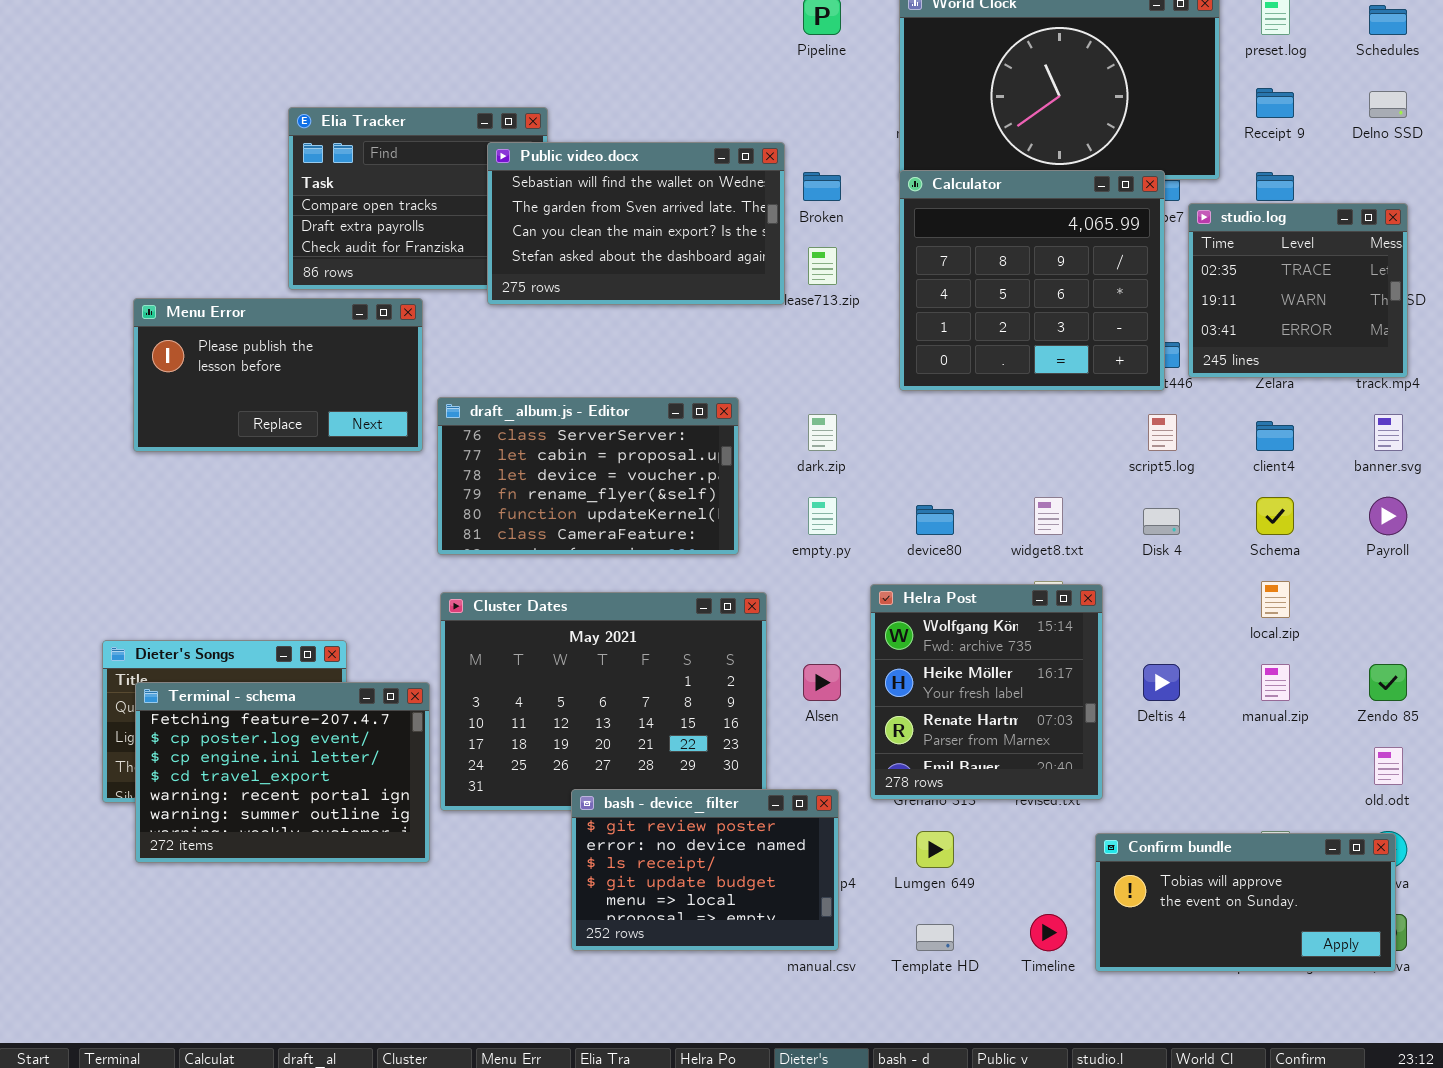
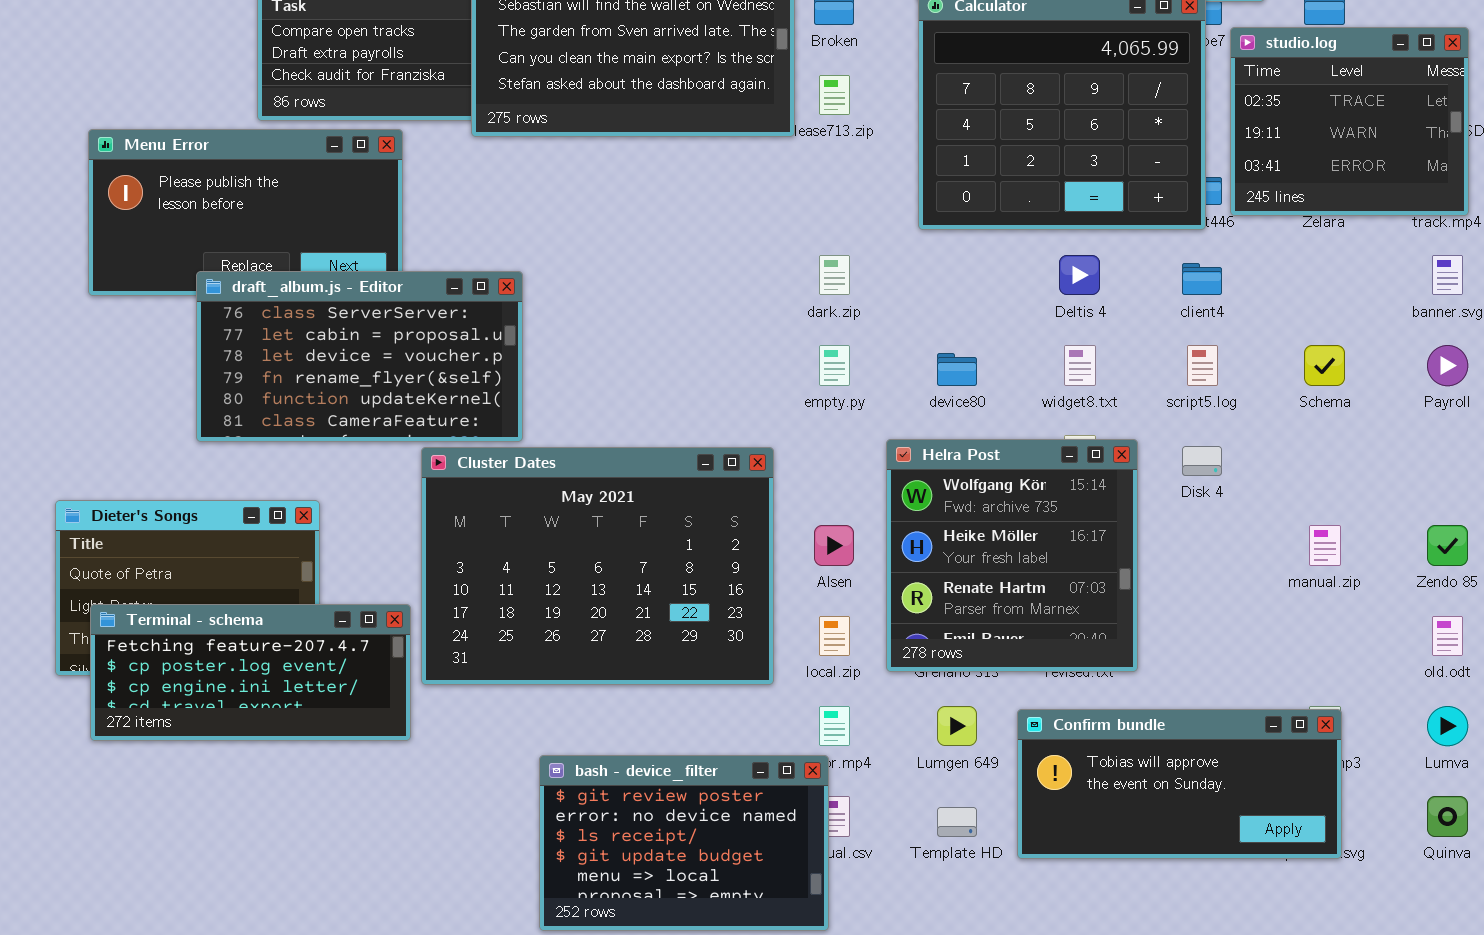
draft_album.js - Editor: [437,397,739,555] -> [196,271,523,442], moved
script5.log: [1148,414,1177,451] -> [1187,345,1218,386], moved
client4: [1256,421,1294,451] -> [1182,263,1222,295], moved
Disk 4: [1143,508,1180,535] -> [1182,446,1222,476], moved
local.zip: [1261,581,1290,618] -> [819,616,850,656], moved
Deltis 4: [1143,664,1180,701] -> [1059,255,1100,295], moved
Terminal - schema: [135,682,430,863] -> [90,604,411,741], resized
bash - device_filter: [571,789,839,951] -> [539,755,829,931], moved
Confirm bundle: [1095,833,1396,972] -> [1017,709,1342,859], moved

